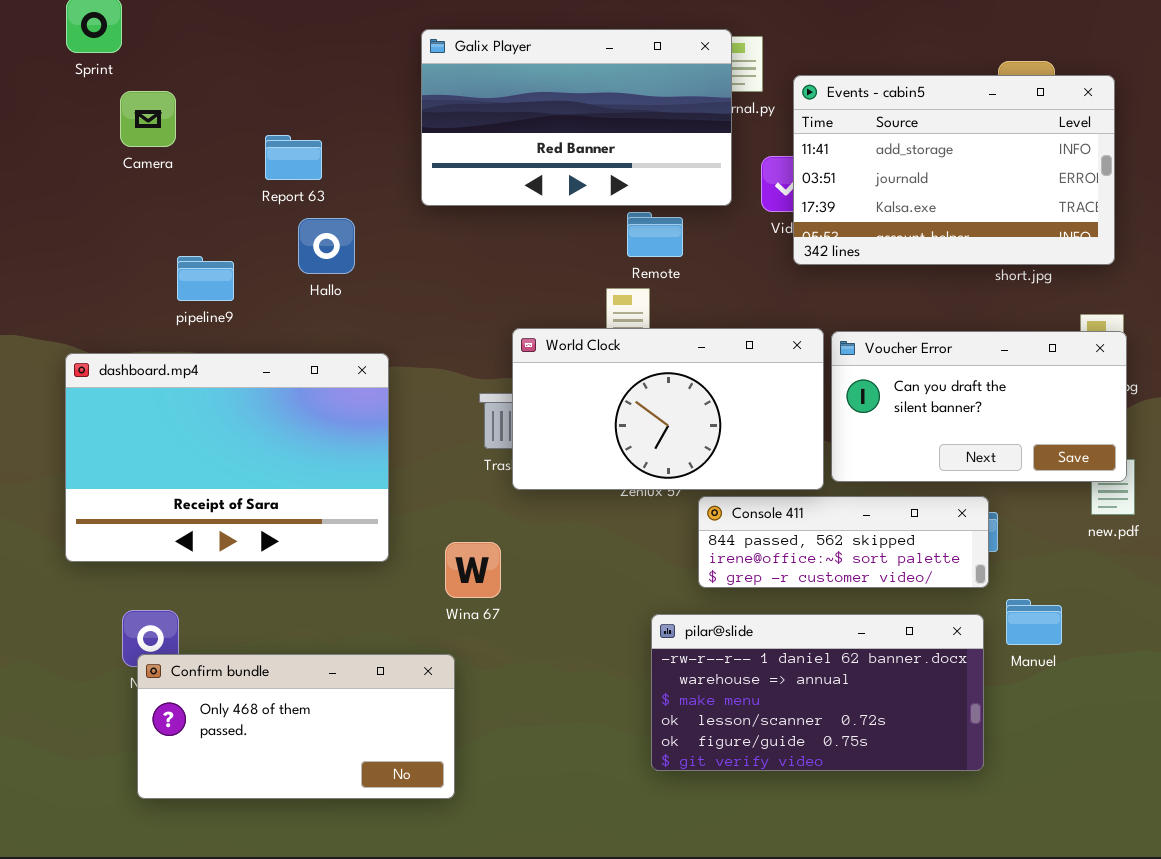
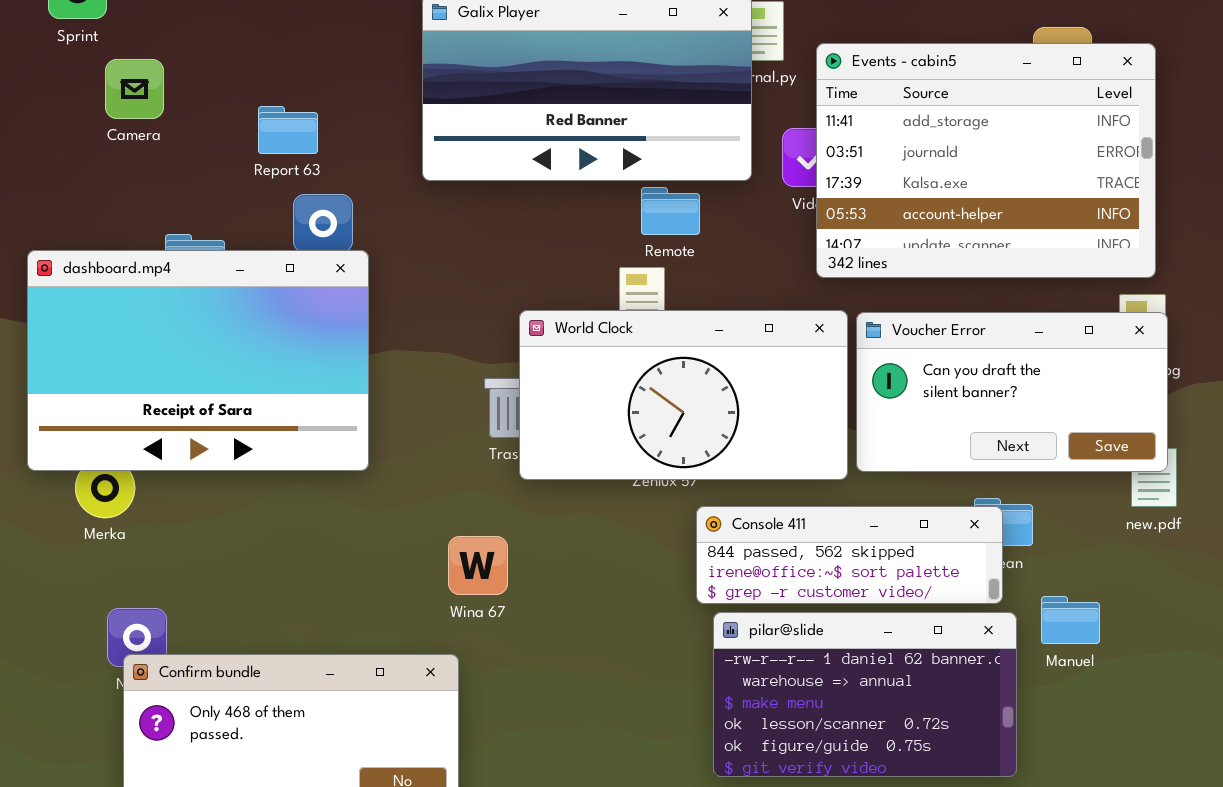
Events - cabin5: [793,75,1115,265] -> [816,43,1156,278], resized
dashboard.mp4: [65,353,389,562] -> [27,250,369,471], moved
Console 411: [698,496,989,588] -> [696,506,1003,604], moved
pilar@slide: [651,614,984,771] -> [713,612,1017,777], resized

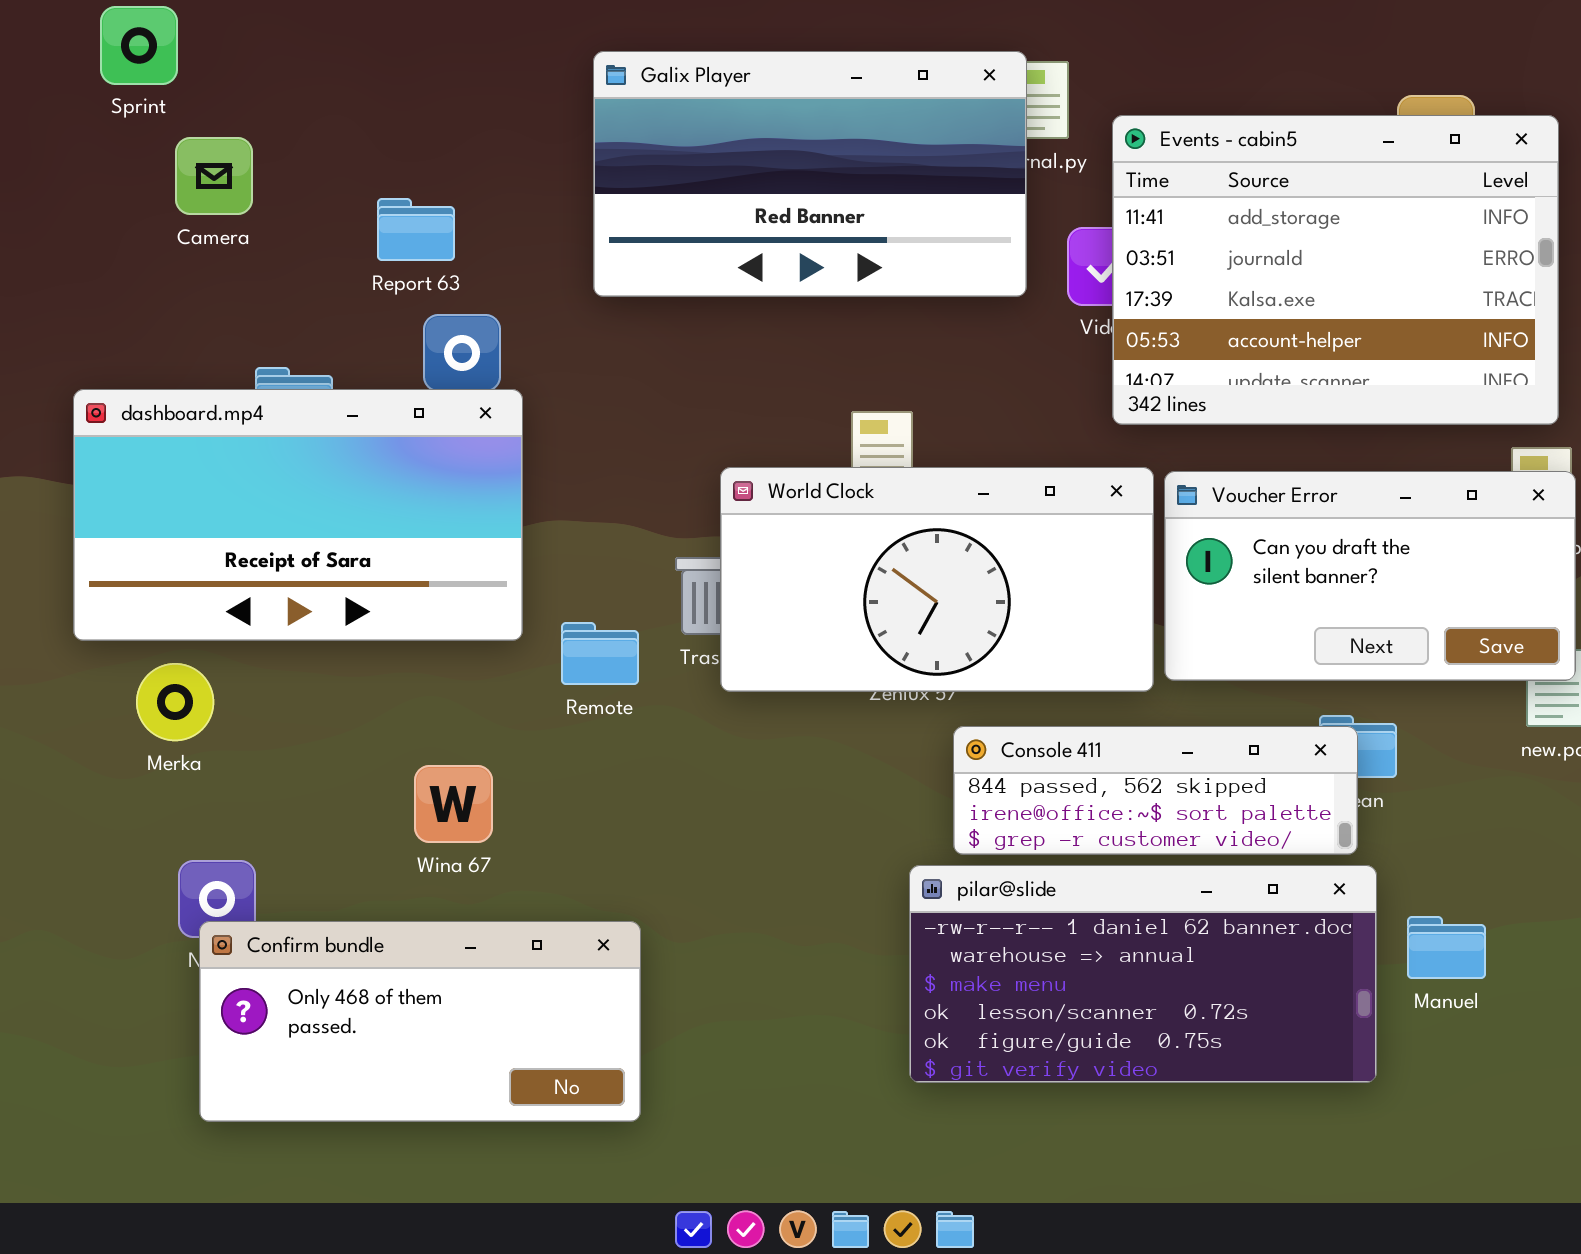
Remote: [641,187,700,235] -> [561,622,639,685], moved
dashboard.mp4: [27,250,369,471] -> [73,389,523,641], resized
Wina 67: [448,536,508,595] -> [414,765,493,843], moved
Manuel: [1041,596,1100,644] -> [1407,916,1486,979], moved
pilar@slide: [713,612,1017,777] -> [909,865,1377,1083], resized

